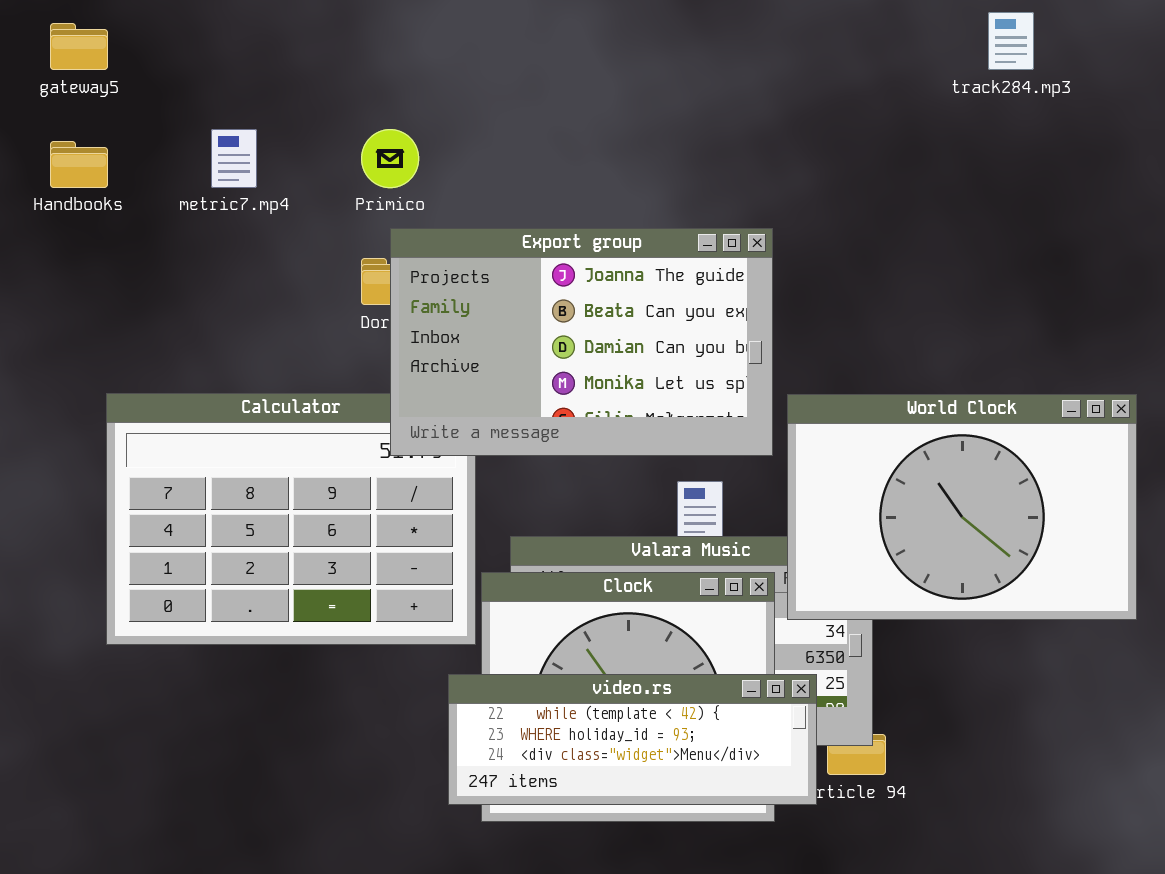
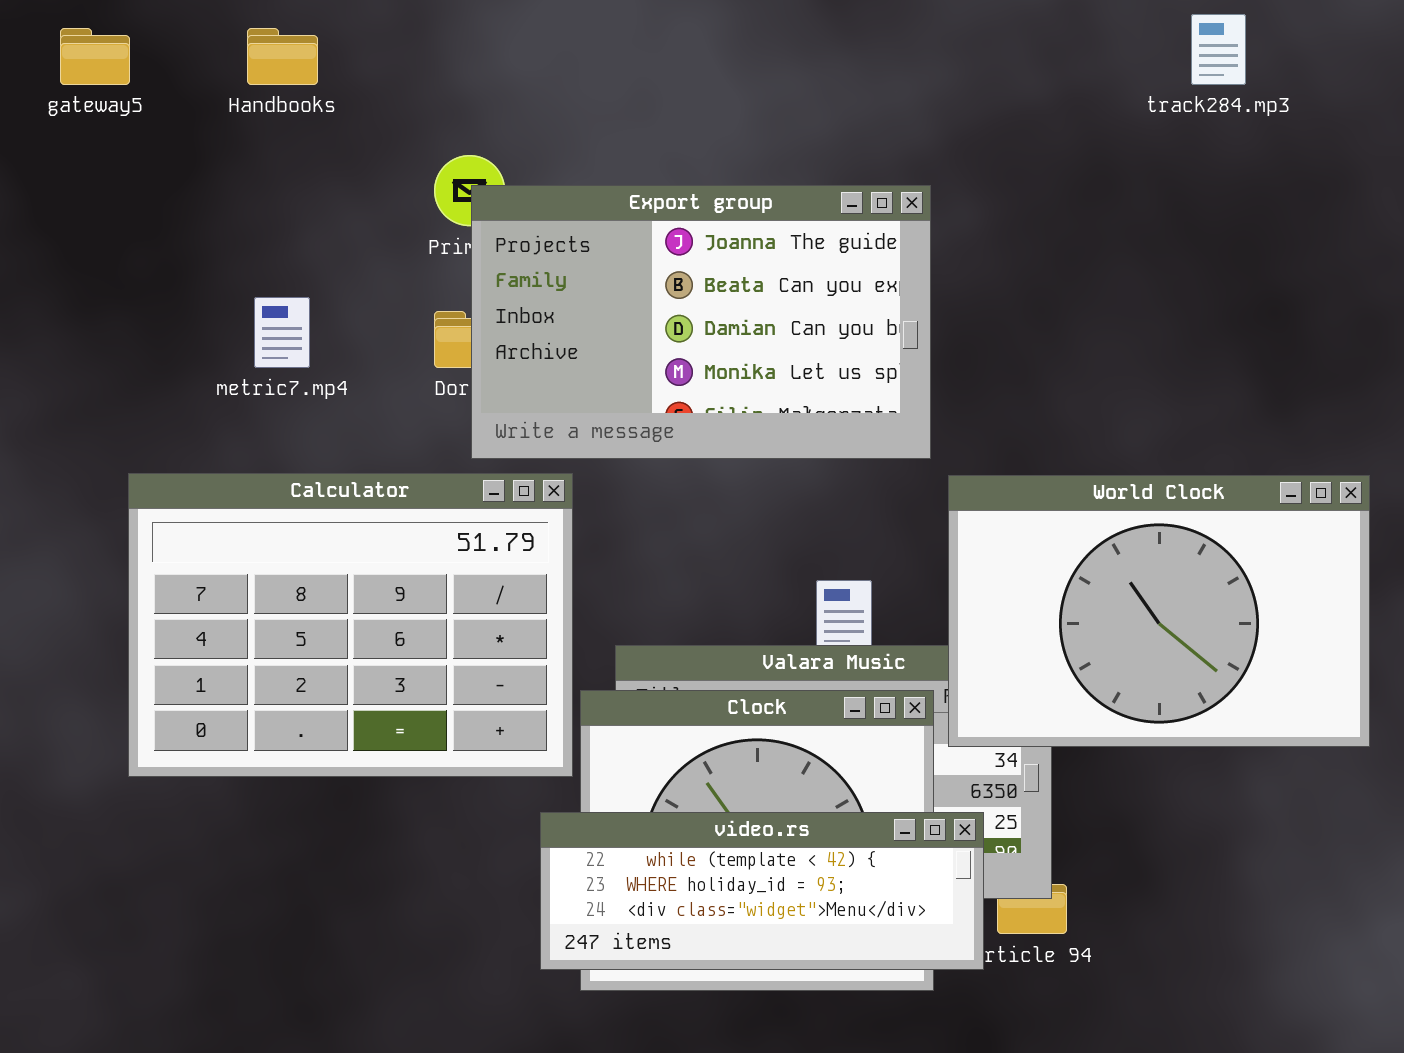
metric7.mp4: [211,129,257,188] -> [254,297,310,368], moved
Handbooks: [50,141,108,188] -> [247,28,318,85], moved
Export group: [390,228,773,456] -> [471,185,931,459], moved

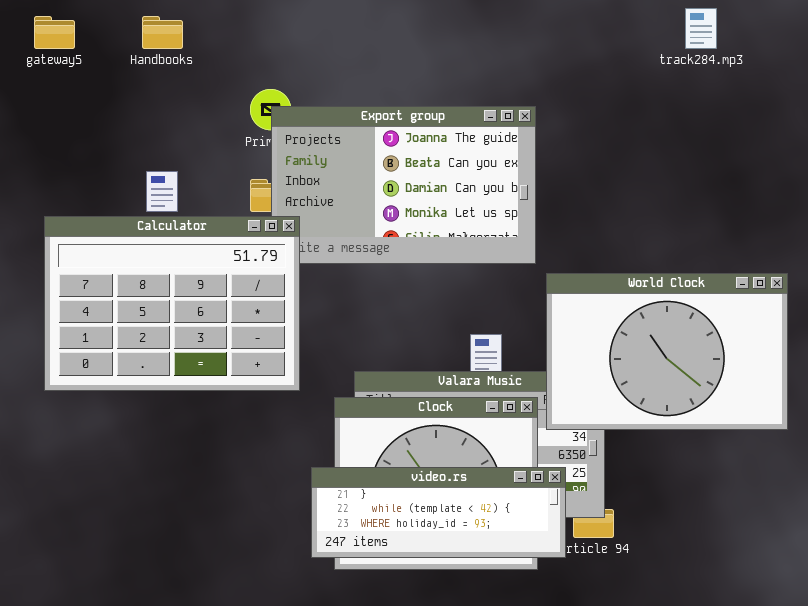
Calculator: [128,473,573,777] -> [44,216,300,391], moved
video.rs: [540,812,984,970] -> [311,467,566,558], scrolled up 1 row

